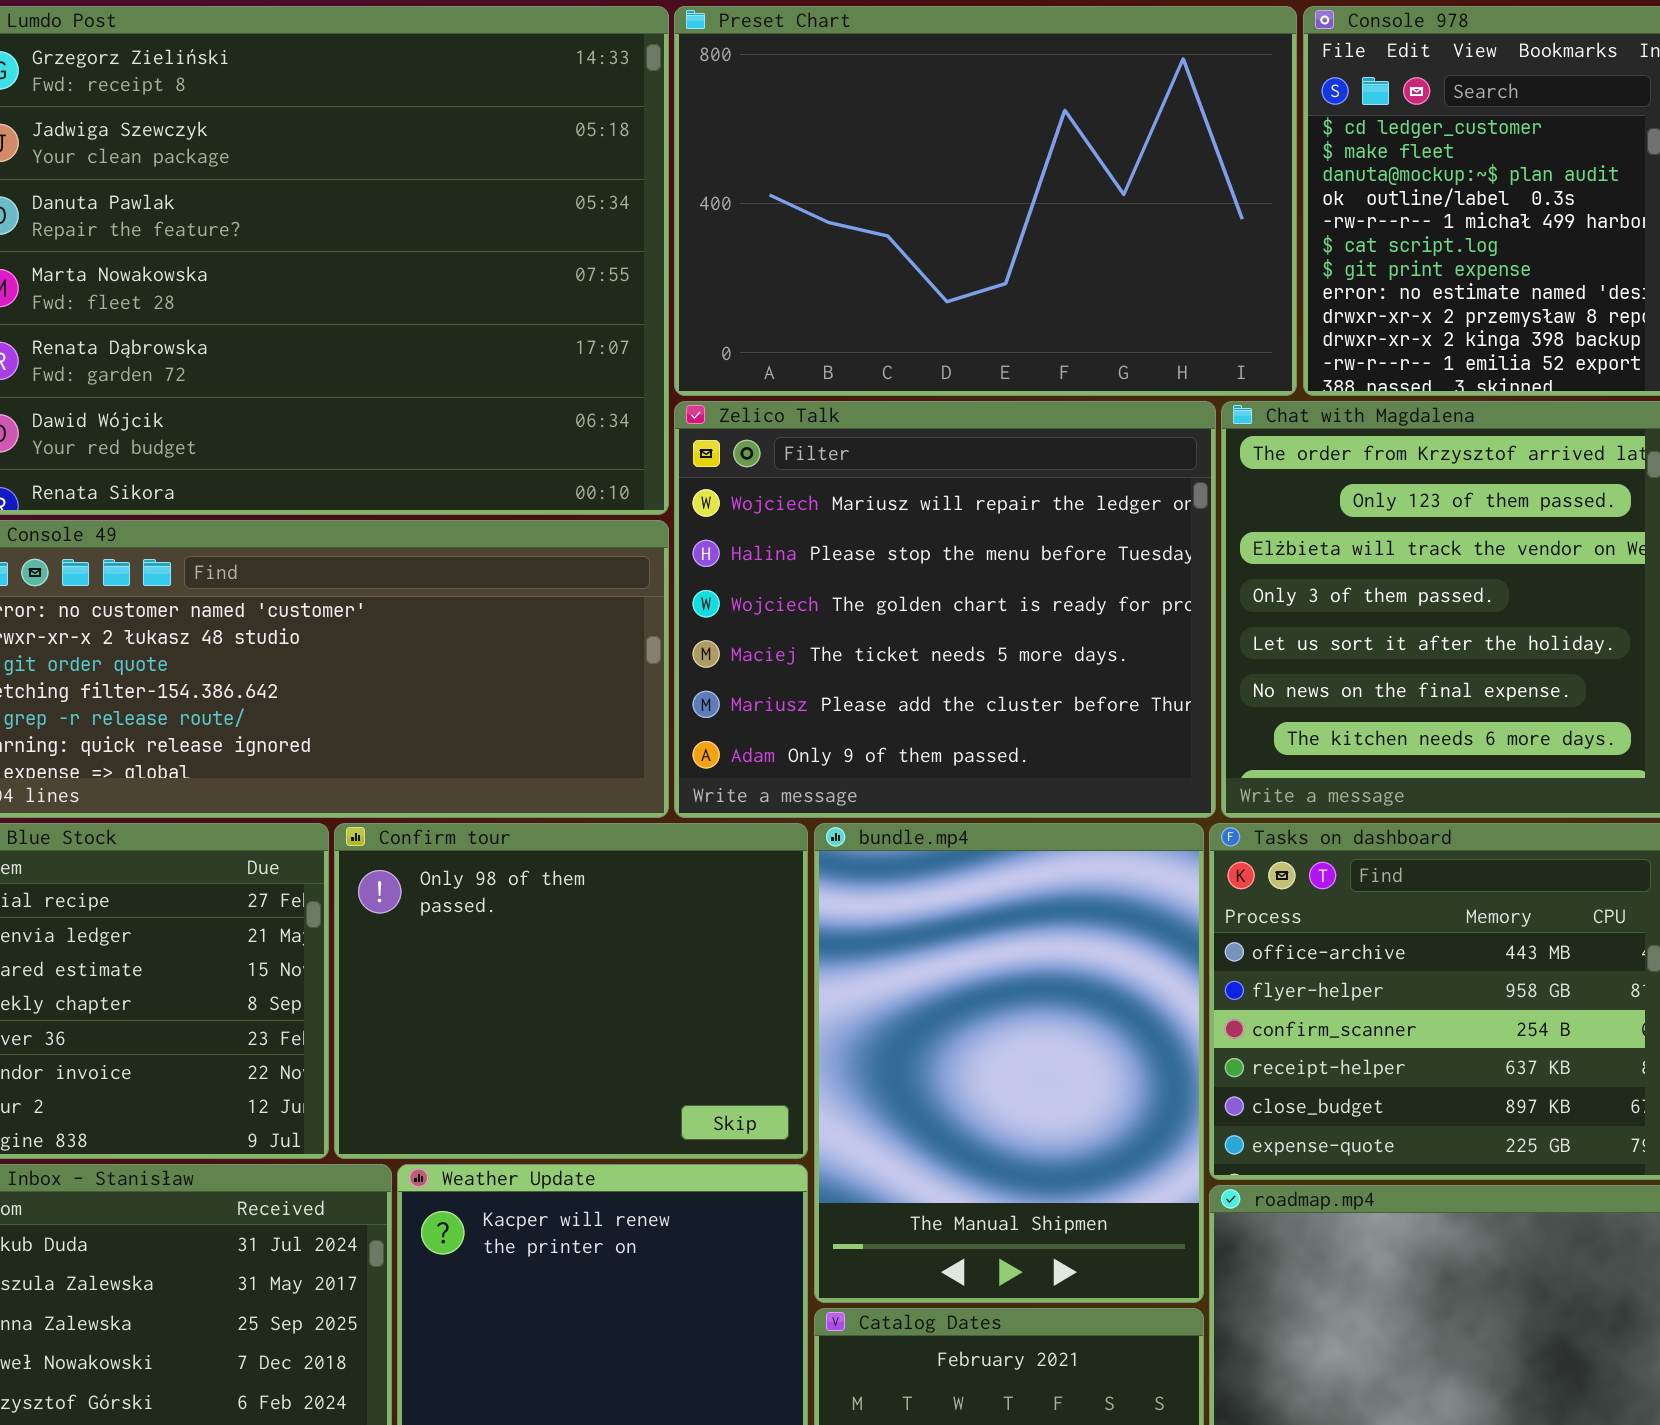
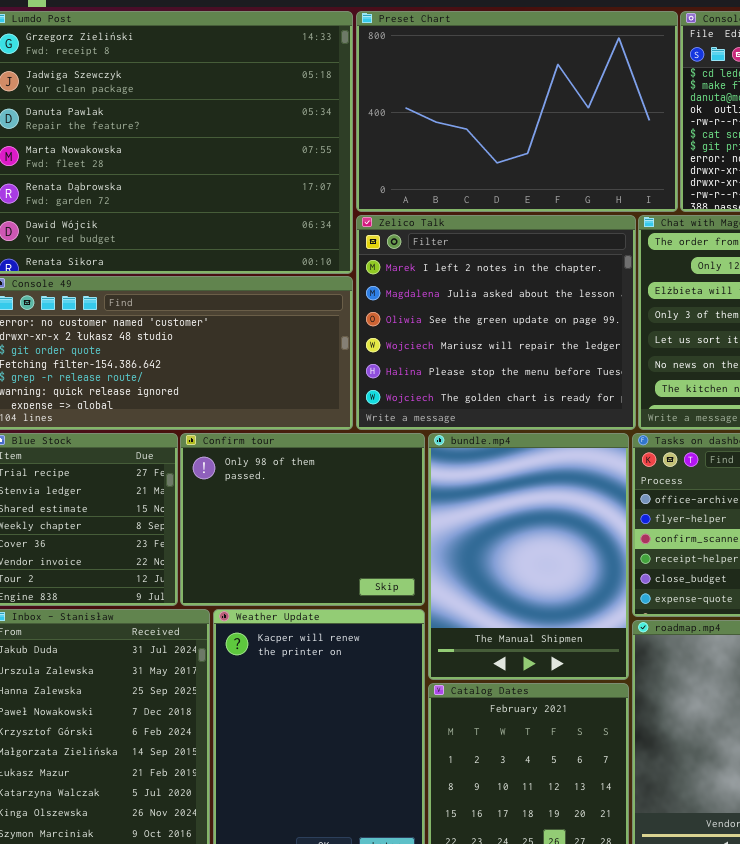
Zelico Talk: [674,401,1216,818] -> [356,215,636,430], scrolled up 3 rows

